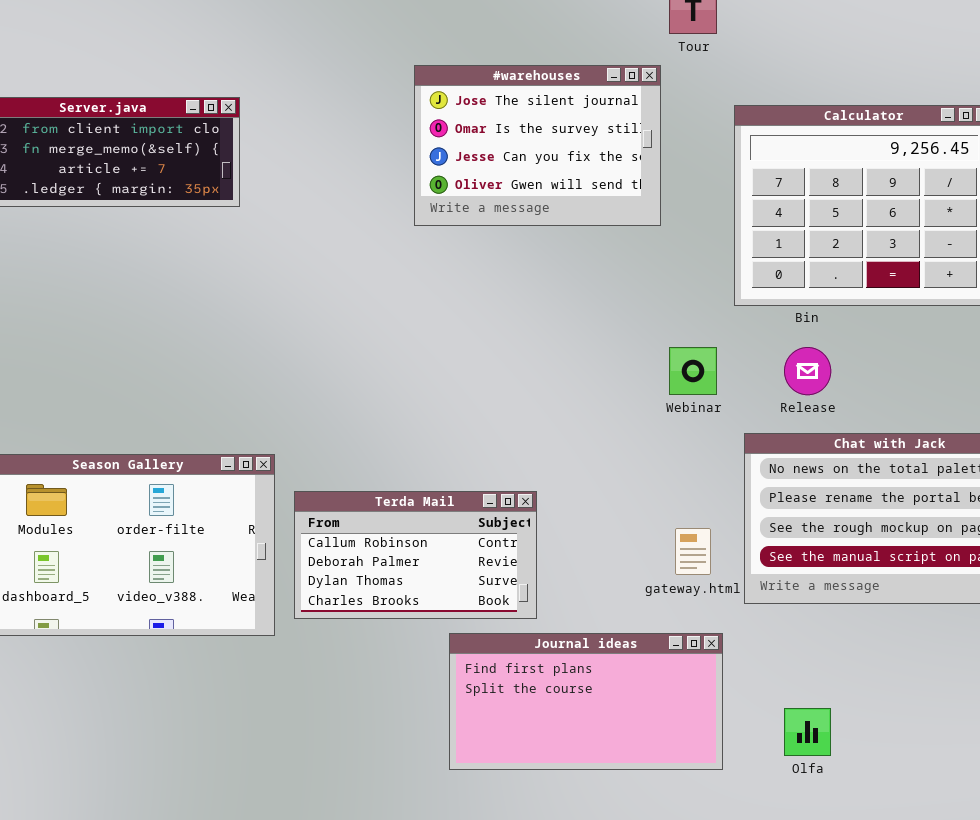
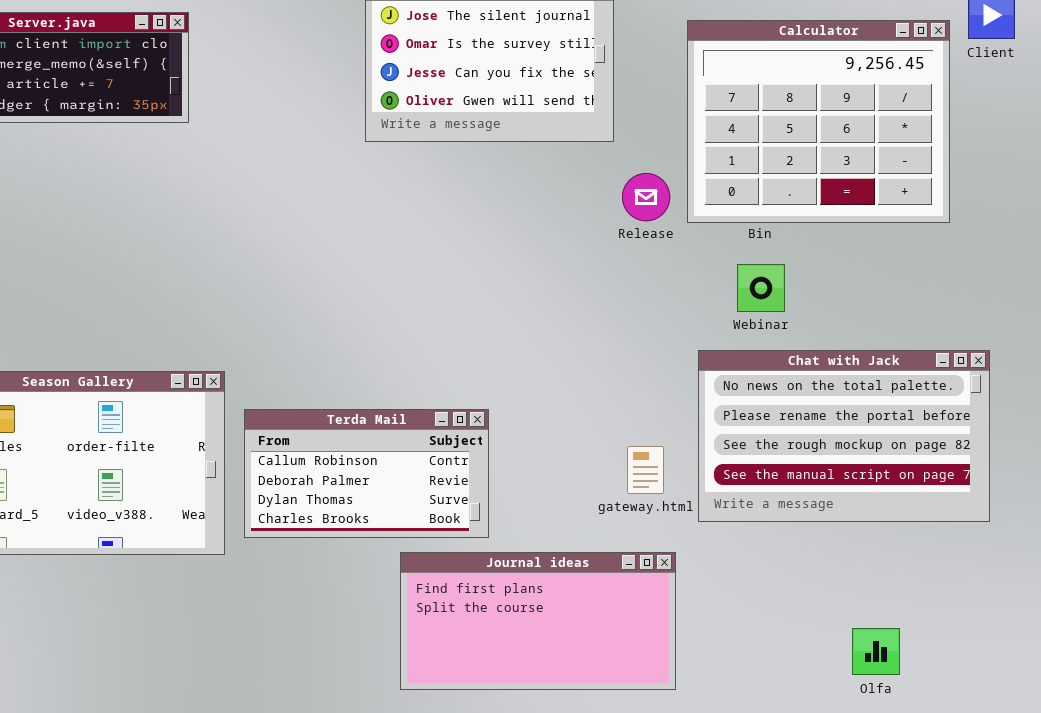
Webinar: [669,347,717,395] -> [737,264,785,312], moved
Release: [784,347,831,395] -> [622,173,670,221], moved
Olfa: [784,708,831,756] -> [852,628,900,675], moved

